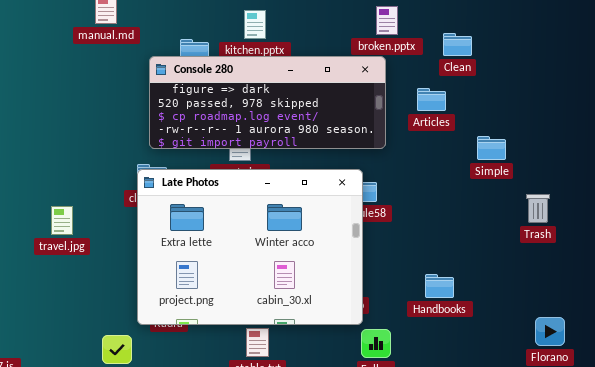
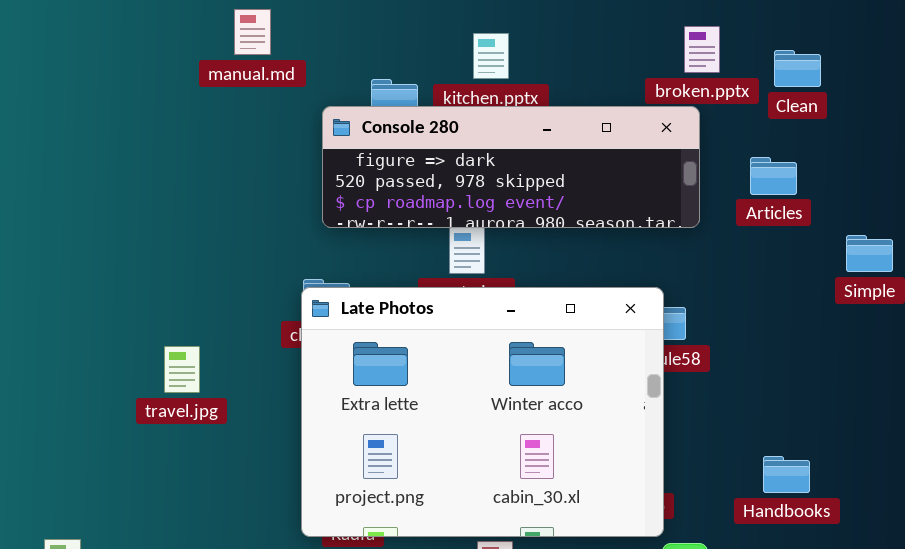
Clean: [443,33,472,56] -> [774,50,821,87], moved
Console 280: [149,56,386,149] -> [322,106,700,228], resized

